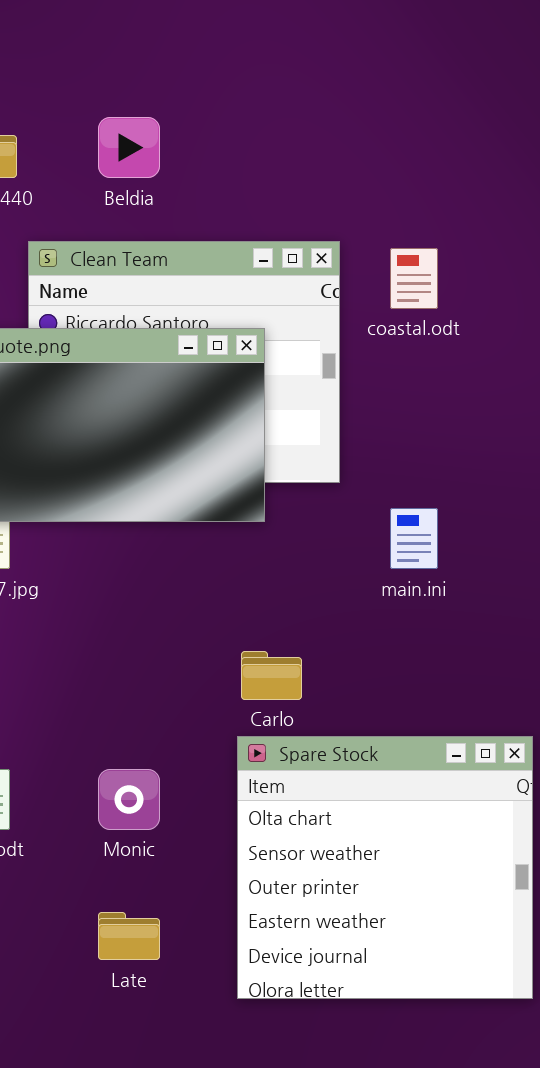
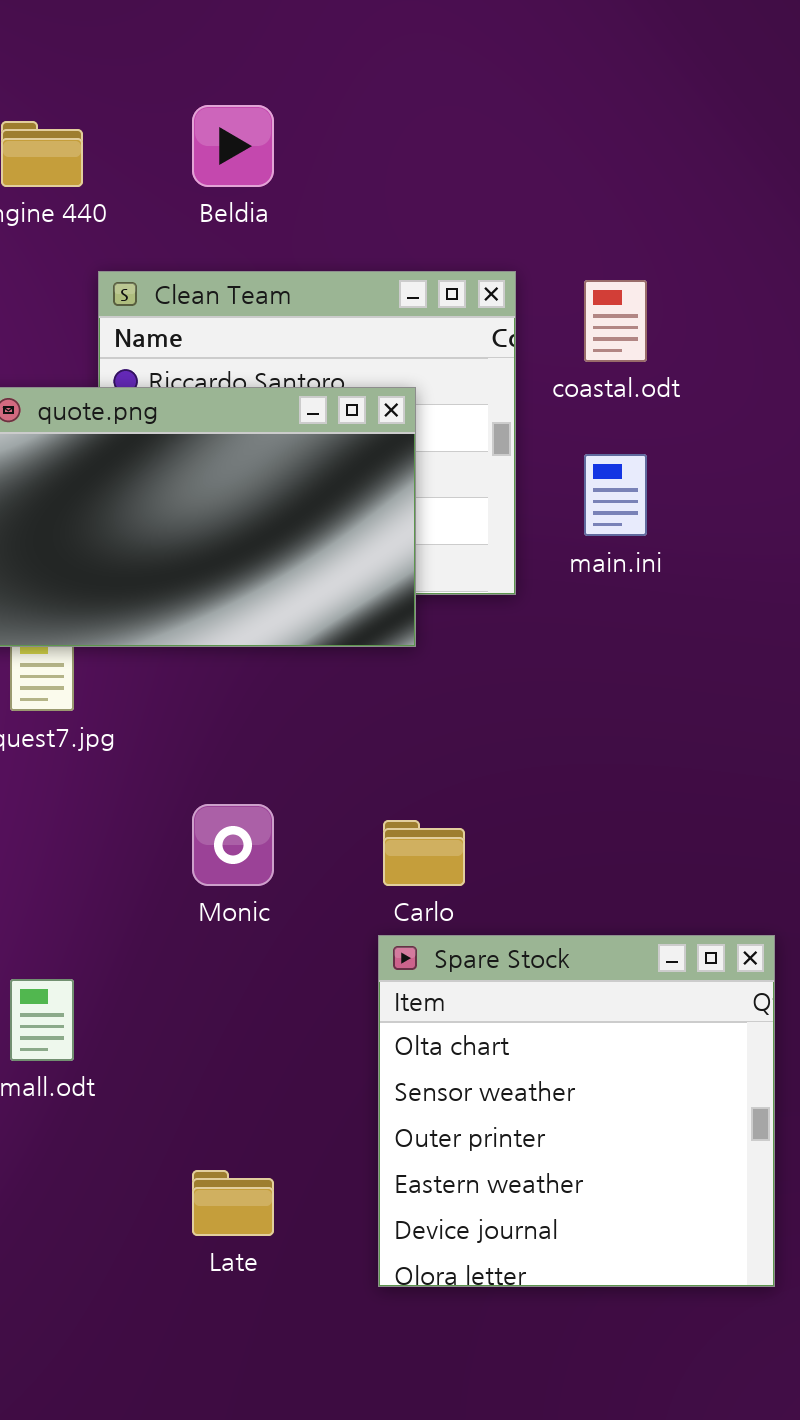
main.ini: [390,508,438,569] -> [584,454,647,536], moved
Monic: [98,769,160,830] -> [192,804,274,886], moved

